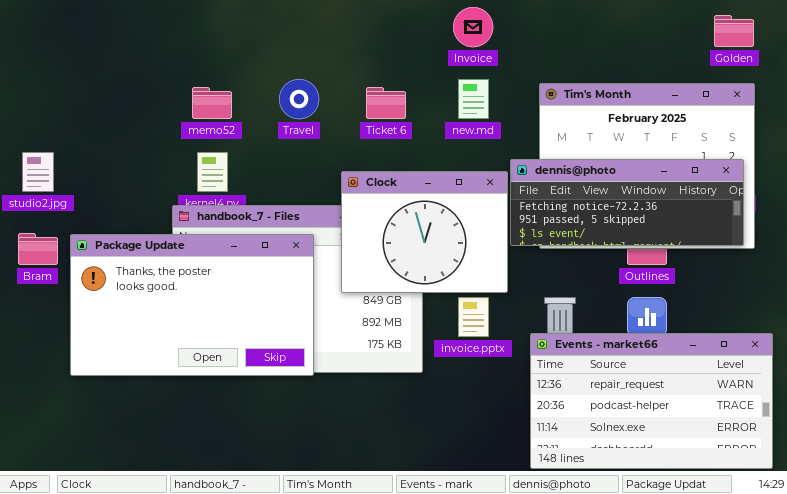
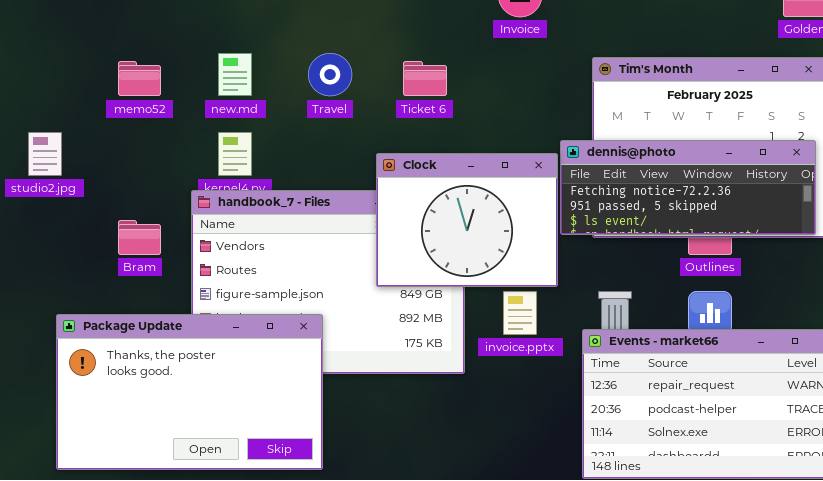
new.md: [458,79,489,119] -> [218,53,252,96], moved
memo52: [192,87,232,119] -> [118,61,161,96], moved
Bram: [18,233,58,265] -> [118,220,161,255], moved
Package Update: [70,234,314,376] -> [56,314,323,470], moved

